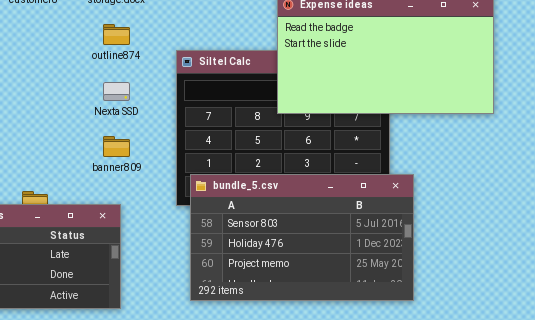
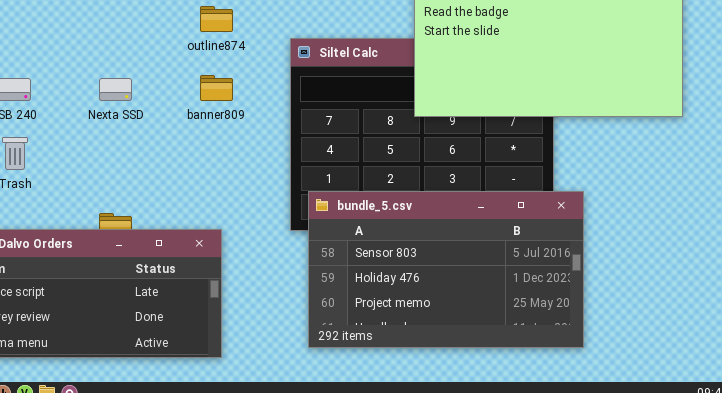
Nexta SSD: [103,82,130,101] -> [99,78,132,101], moved
banner809: [103,136,130,157] -> [200,75,233,101], moved

